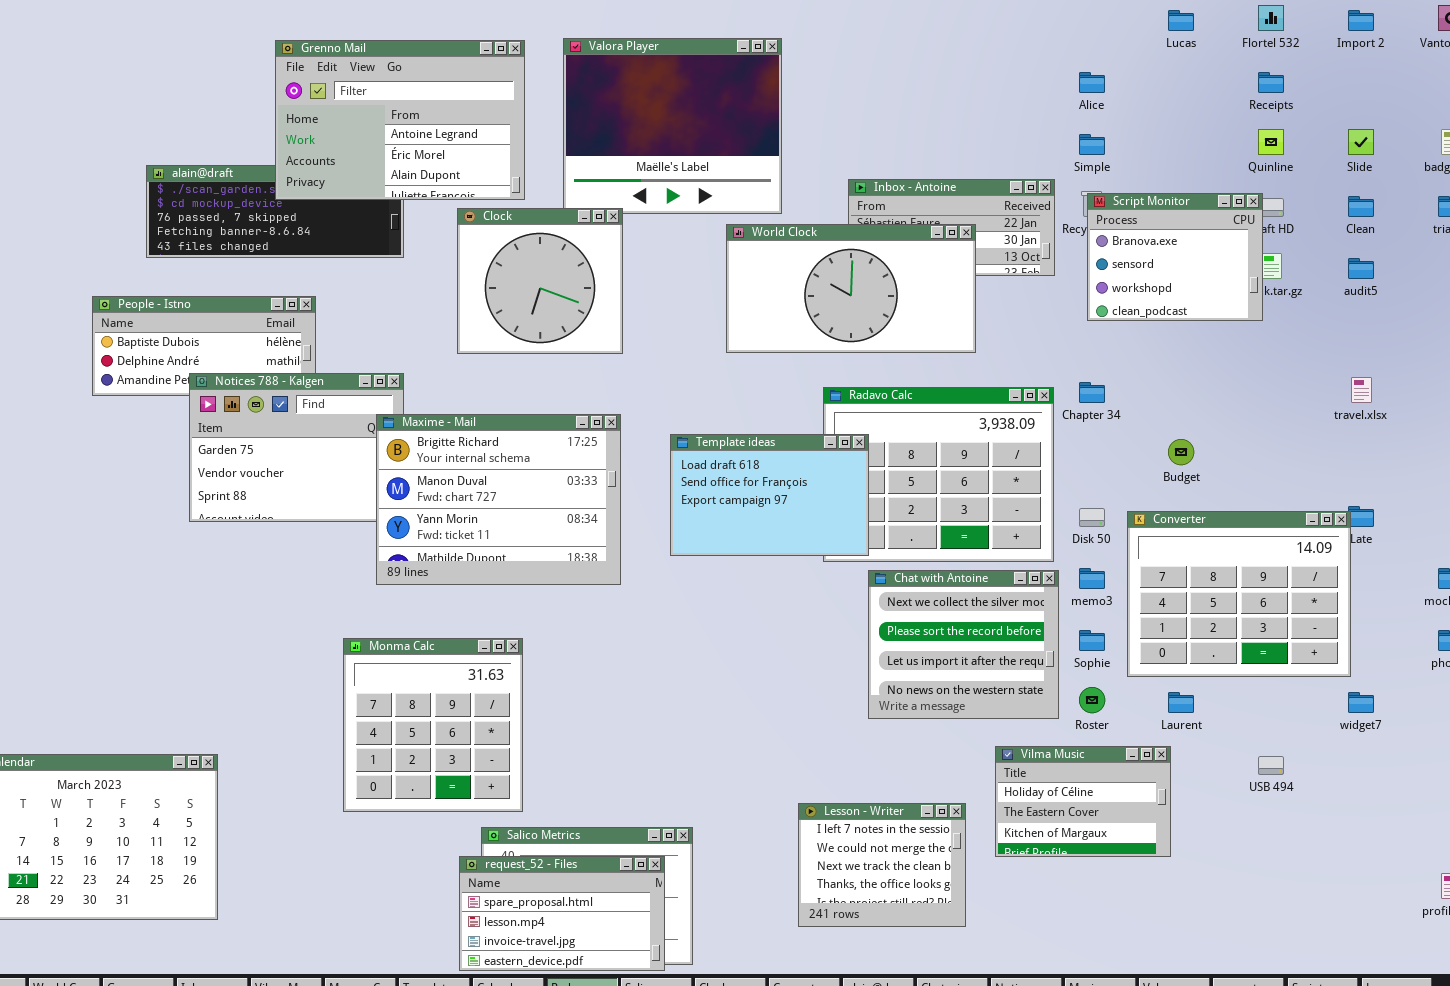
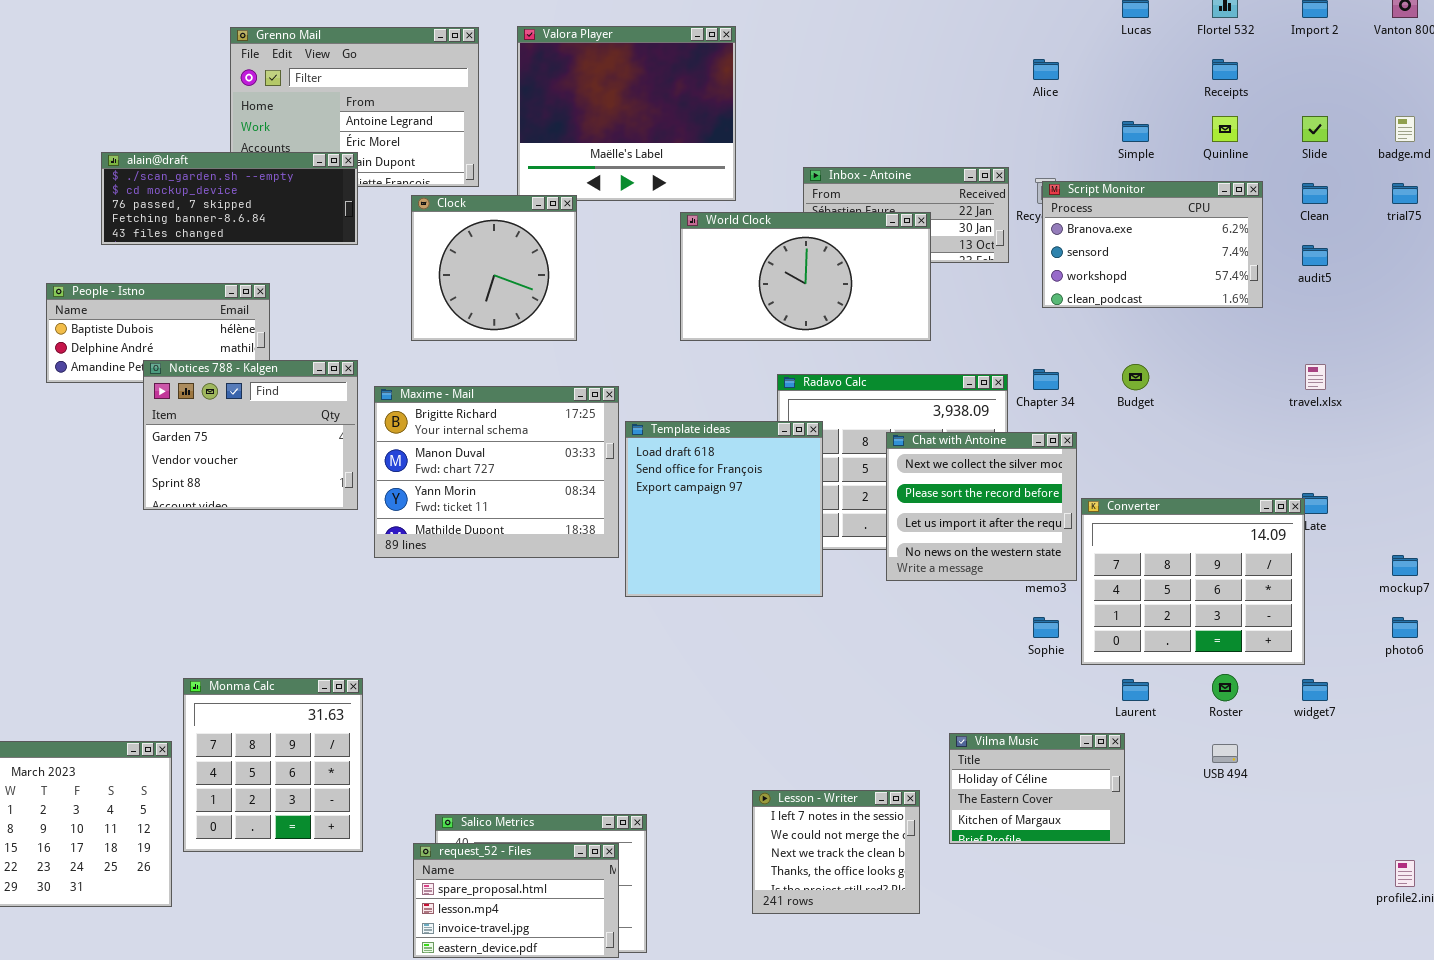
Simple: [1079,134,1105,155] -> [1122,121,1149,142], moved
alain@draft: [146,165,404,258] -> [101,152,358,245], raised
Script Monitor: [1087,193,1263,321] -> [1042,181,1263,308], resized
Maxime - Mail: [376,414,621,585] -> [374,386,619,558], moved
Template ideas: [670,434,869,556] -> [625,421,823,597], resized
Budget: [1168,439,1194,465] -> [1122,364,1149,390], moved
Chat with Antoine: [868,570,1059,719] -> [886,432,1077,581], moved
Monma Calc: [343,638,523,812] -> [183,678,363,852], moved
Roster: [1079,687,1105,713] -> [1212,674,1238,701], moved

